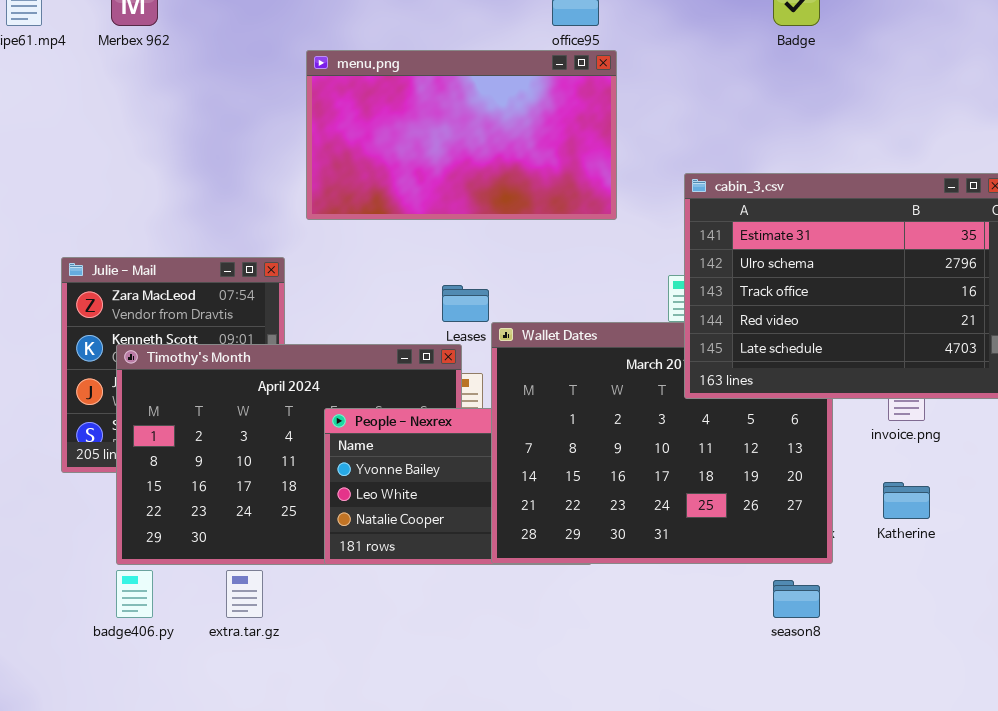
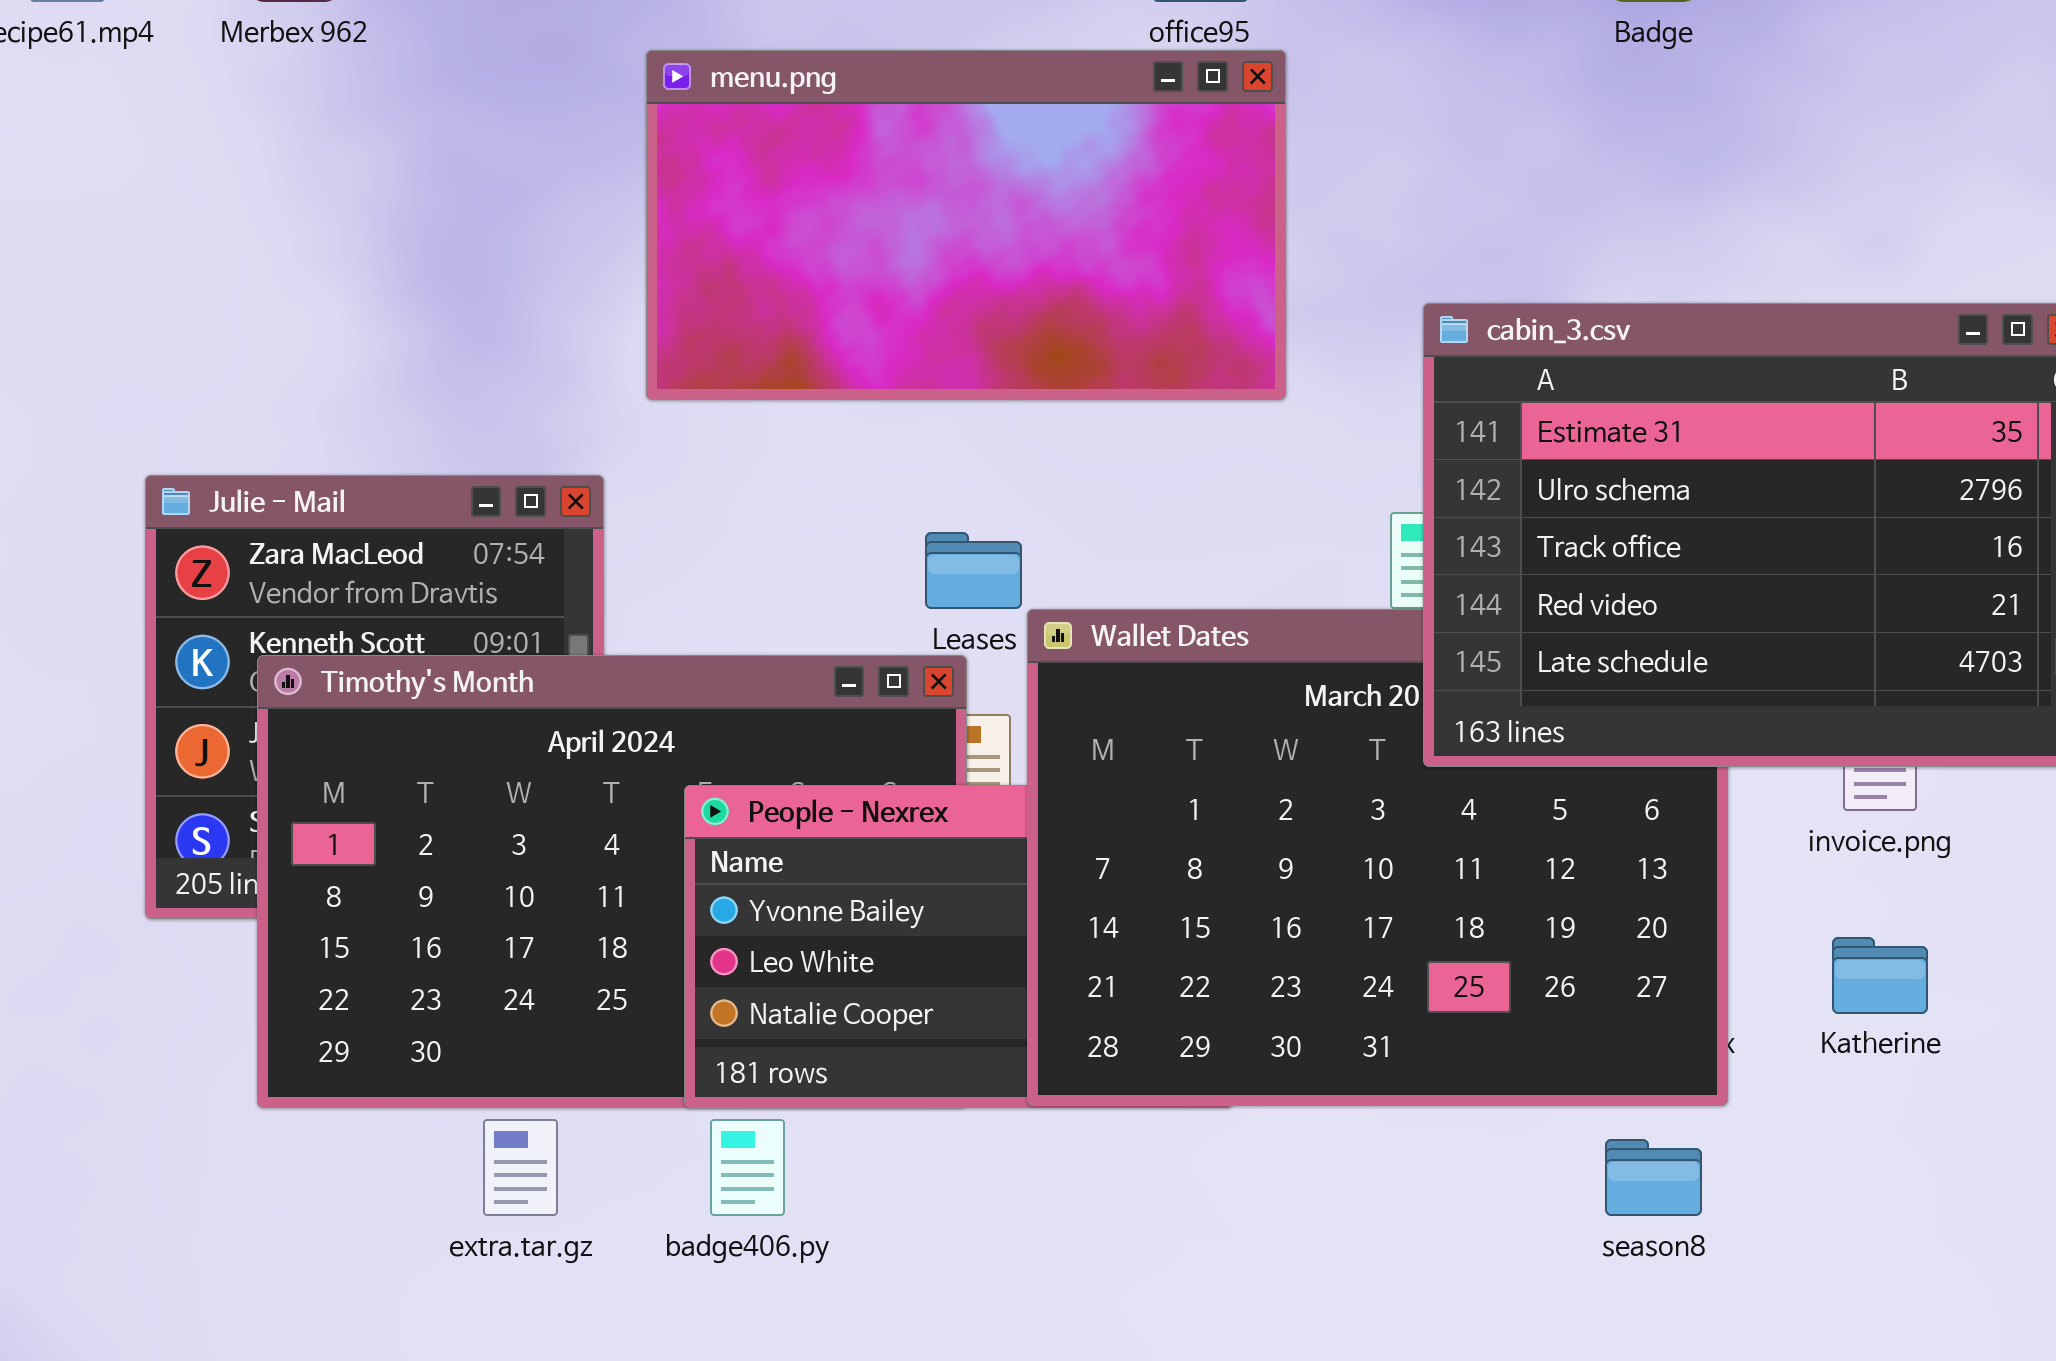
badge406.py: [116,570,153,618] -> [710,1119,785,1216], moved

